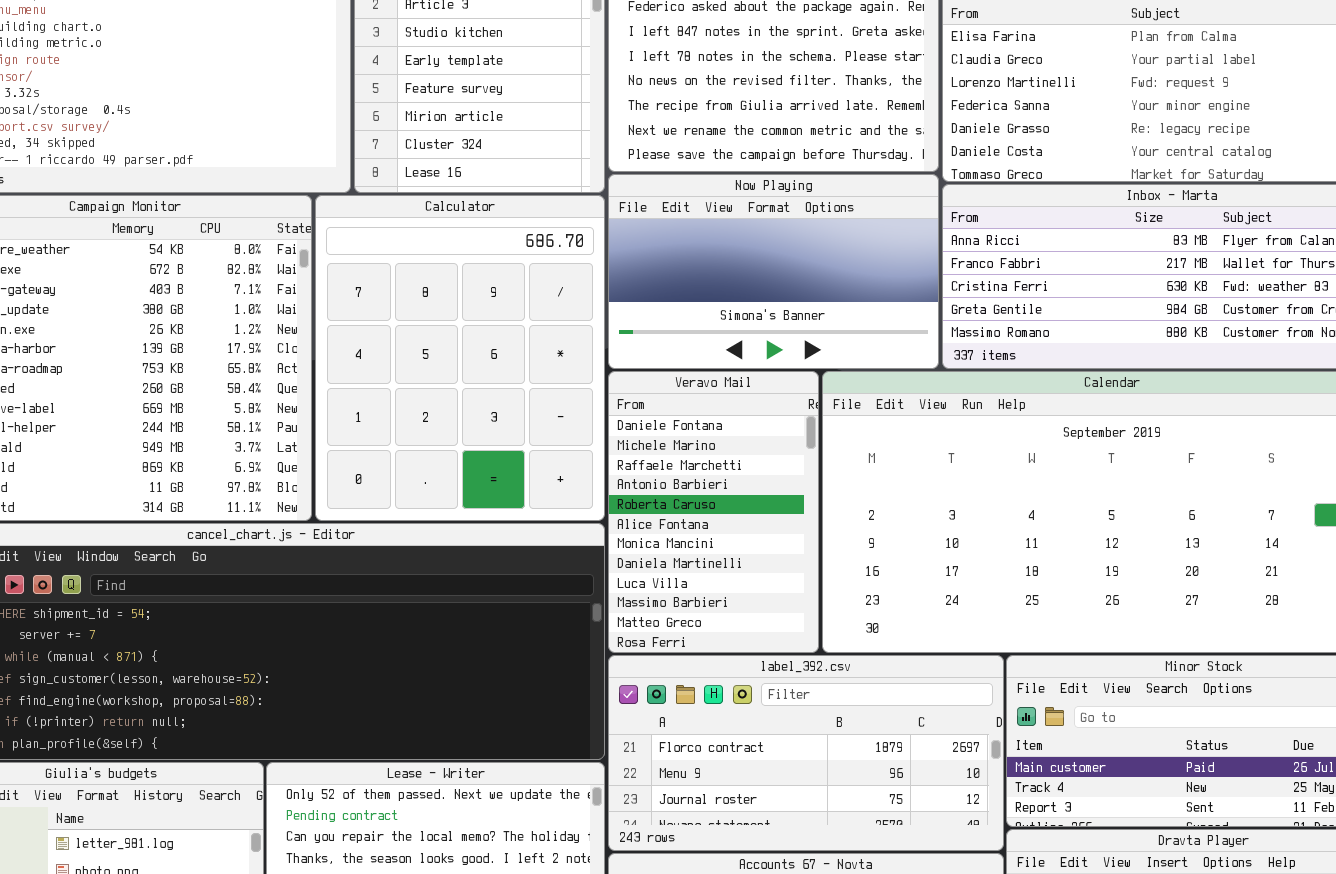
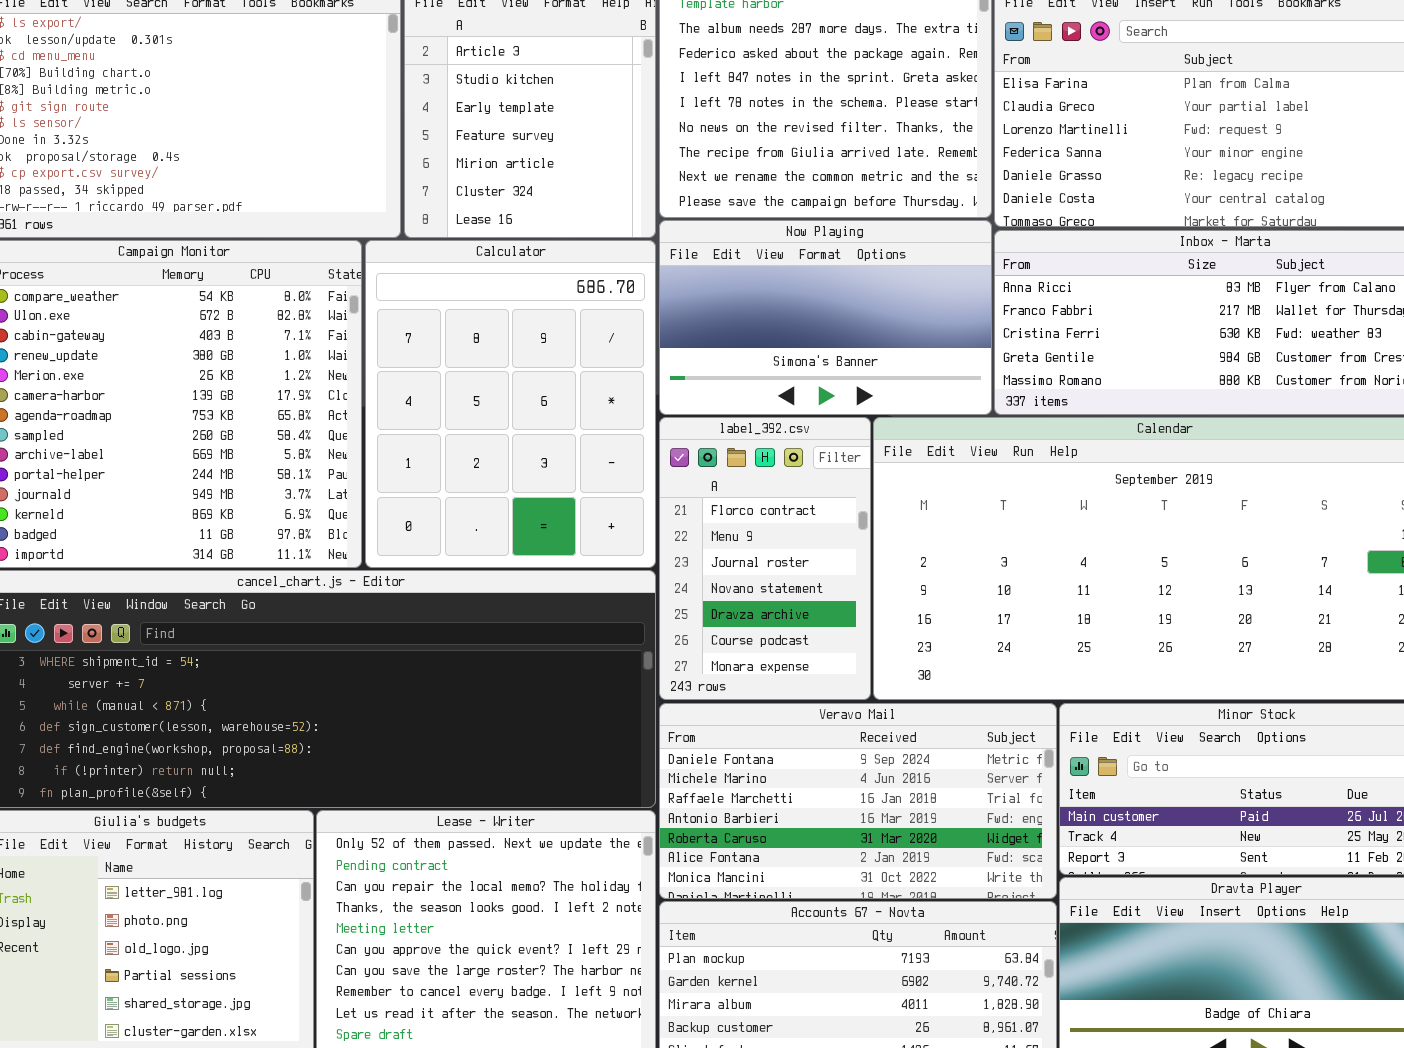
Veravo Mail: [608,371,819,653] -> [659,703,1057,899], moved, resized
label_392.csv: [608,655,1004,851] -> [659,417,871,700], moved, resized

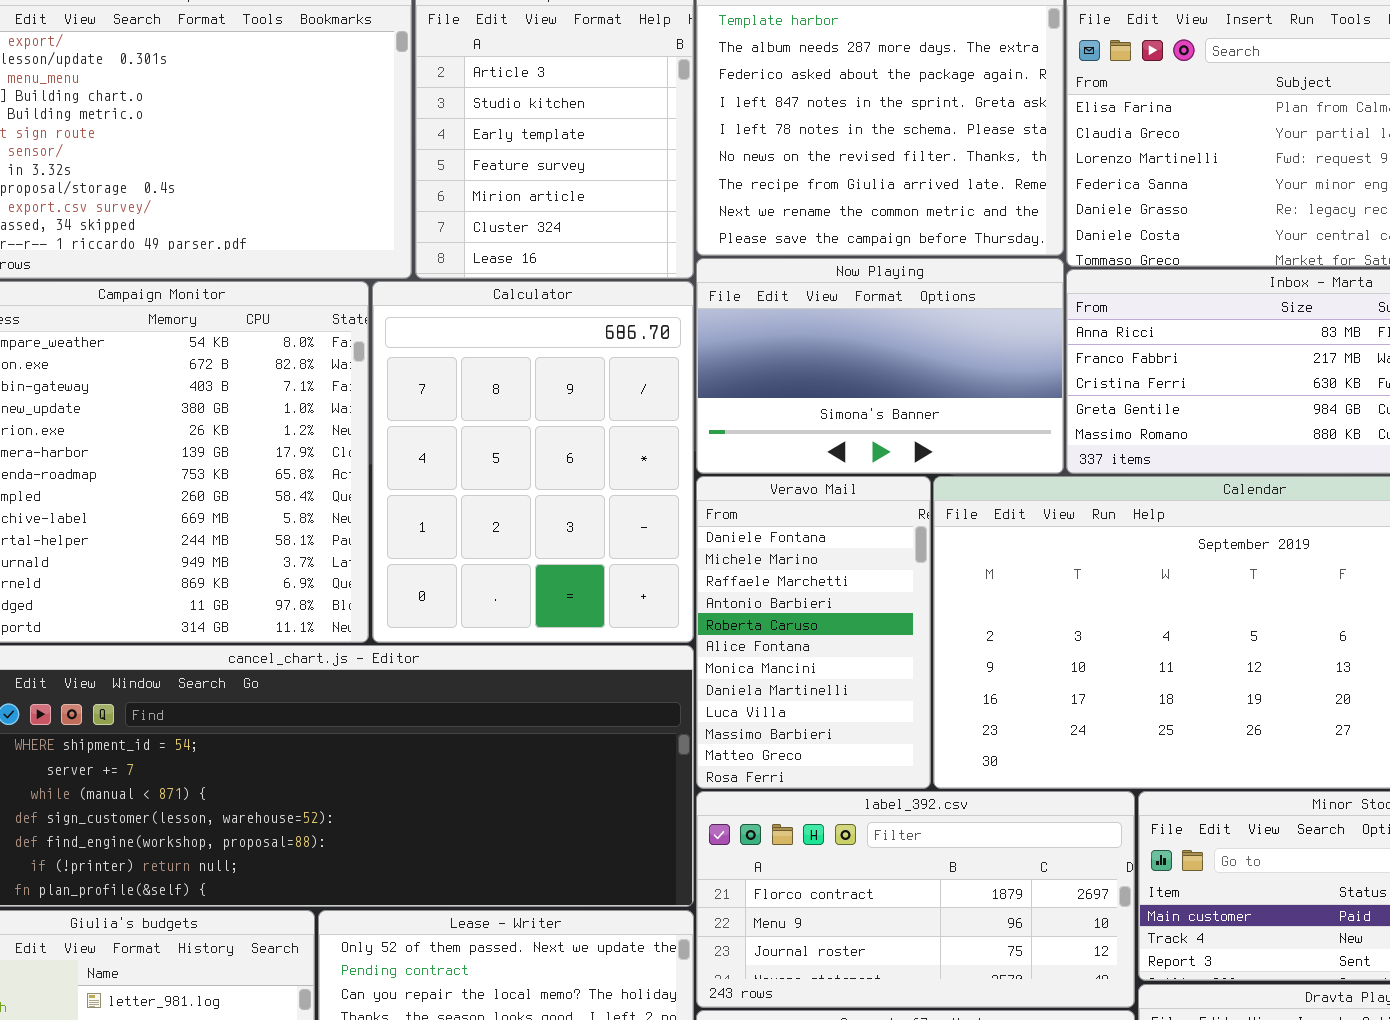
label_392.csv: [659,417,871,700] -> [696,791,1135,1008], moved, resized
Veravo Mail: [659,703,1057,899] -> [696,476,931,789], moved, resized

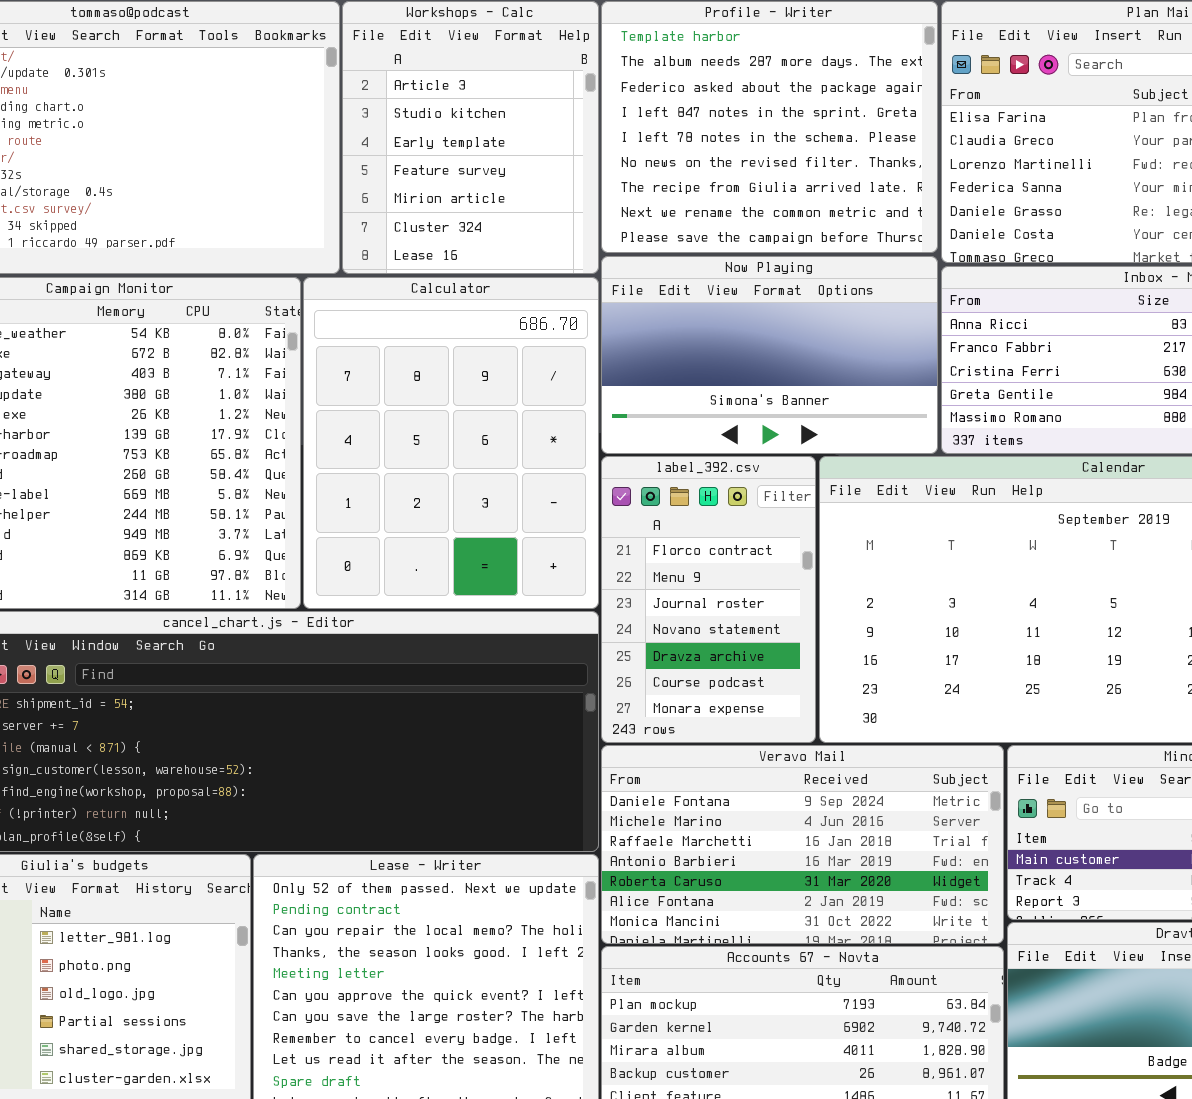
Veravo Mail: [696,476,931,789] -> [601,745,1004,944], moved, resized
label_392.csv: [696,791,1135,1008] -> [601,456,816,743], moved, resized

